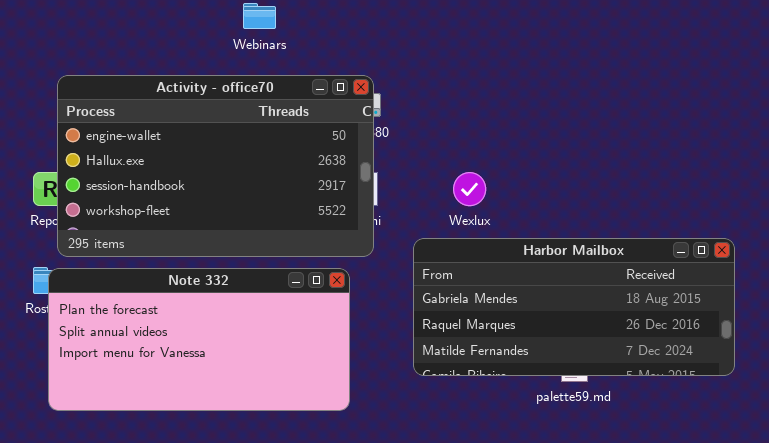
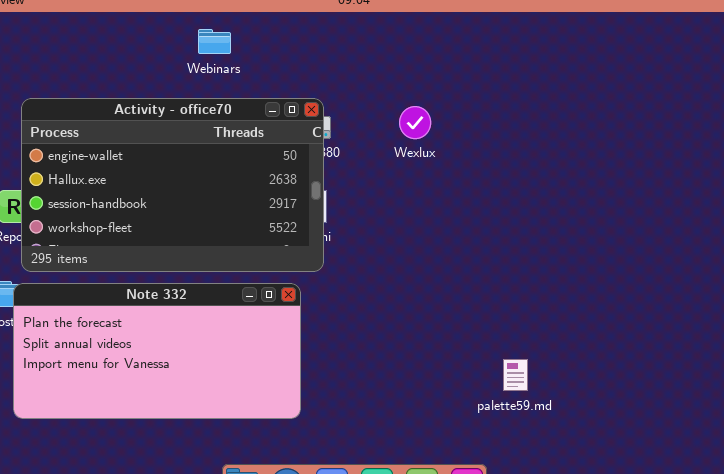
Wexlux: [453,172,486,206] -> [399,106,431,139], moved
Harbor Mailbox: [413,238,735,376] -> none, closed

